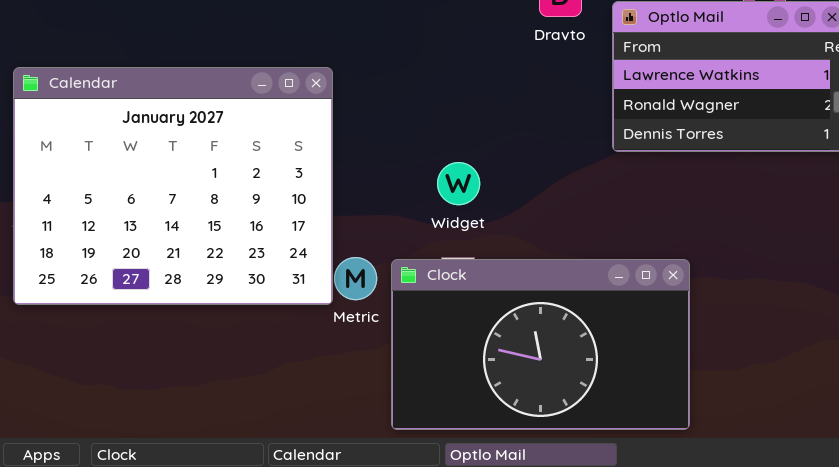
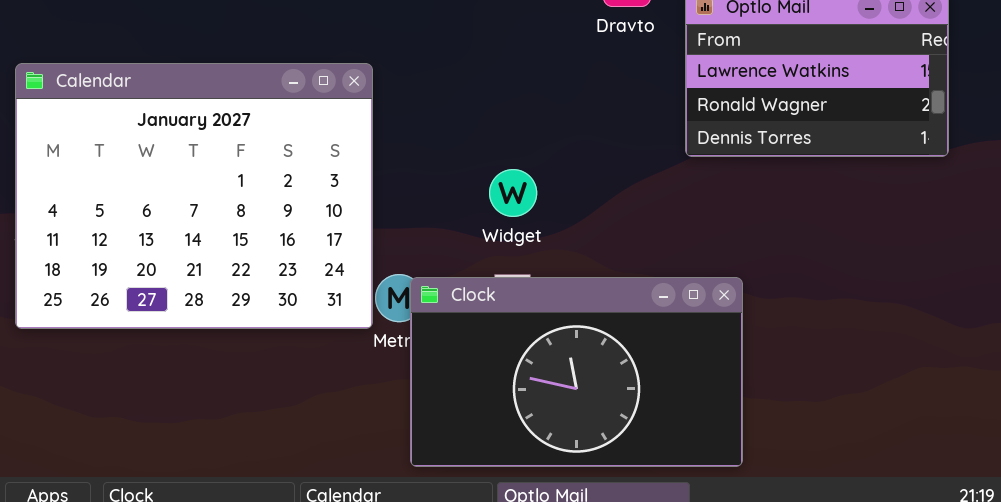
Clock: [391,259,690,430] -> [410,277,743,467], moved

